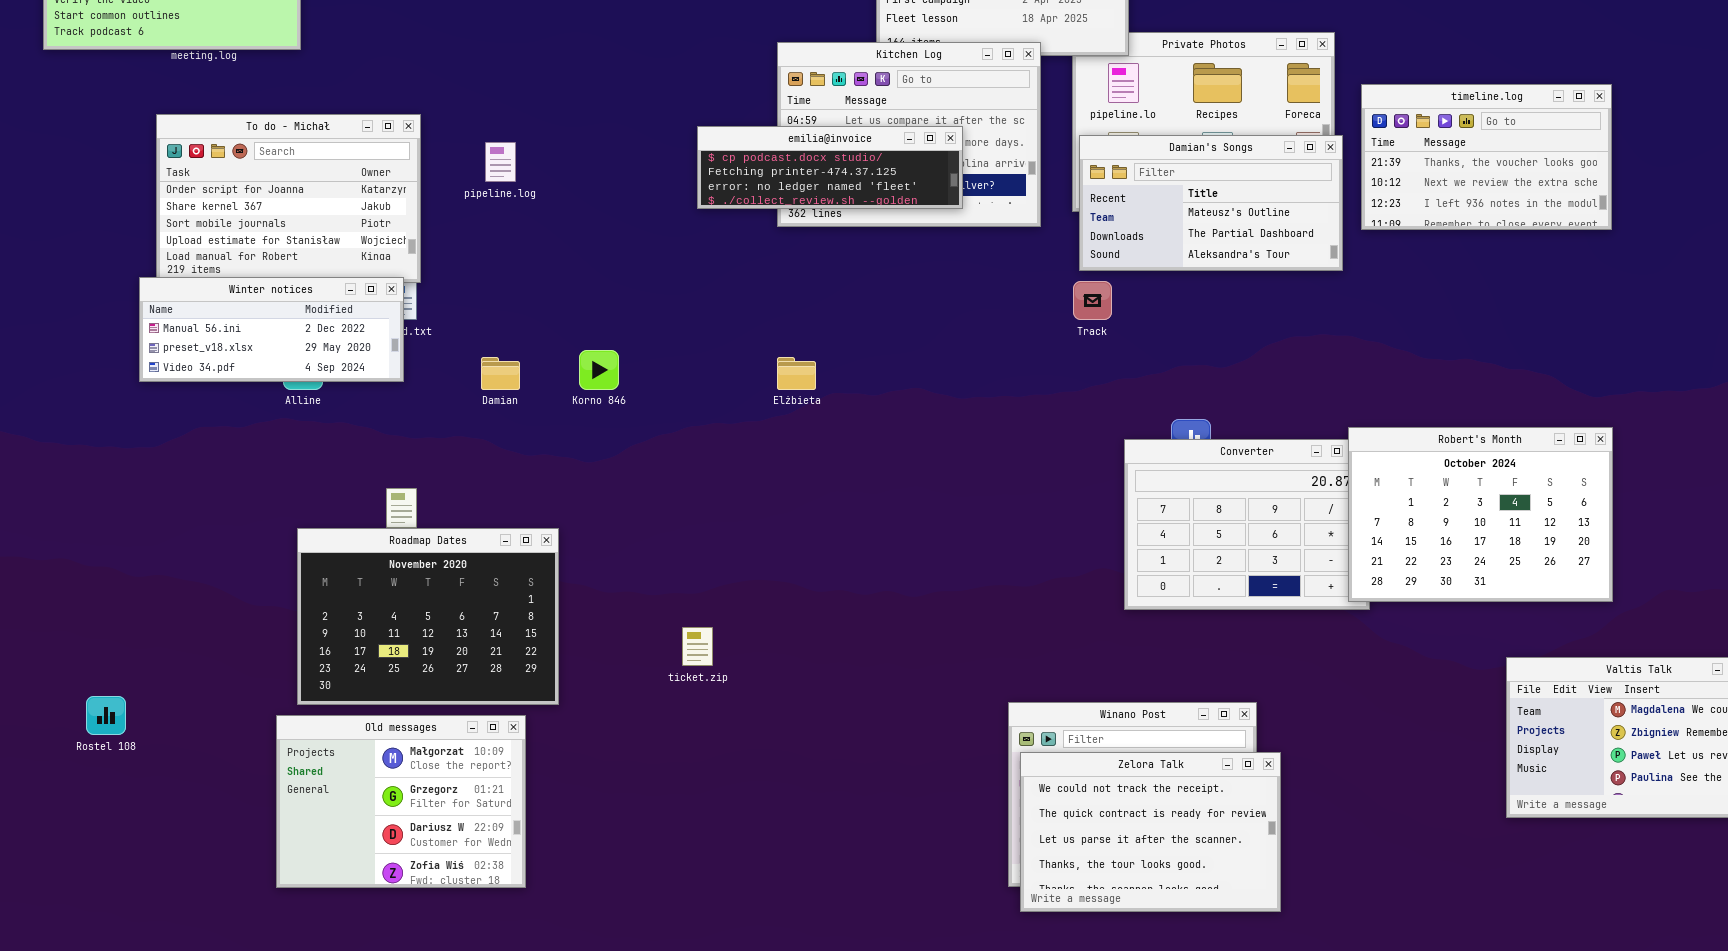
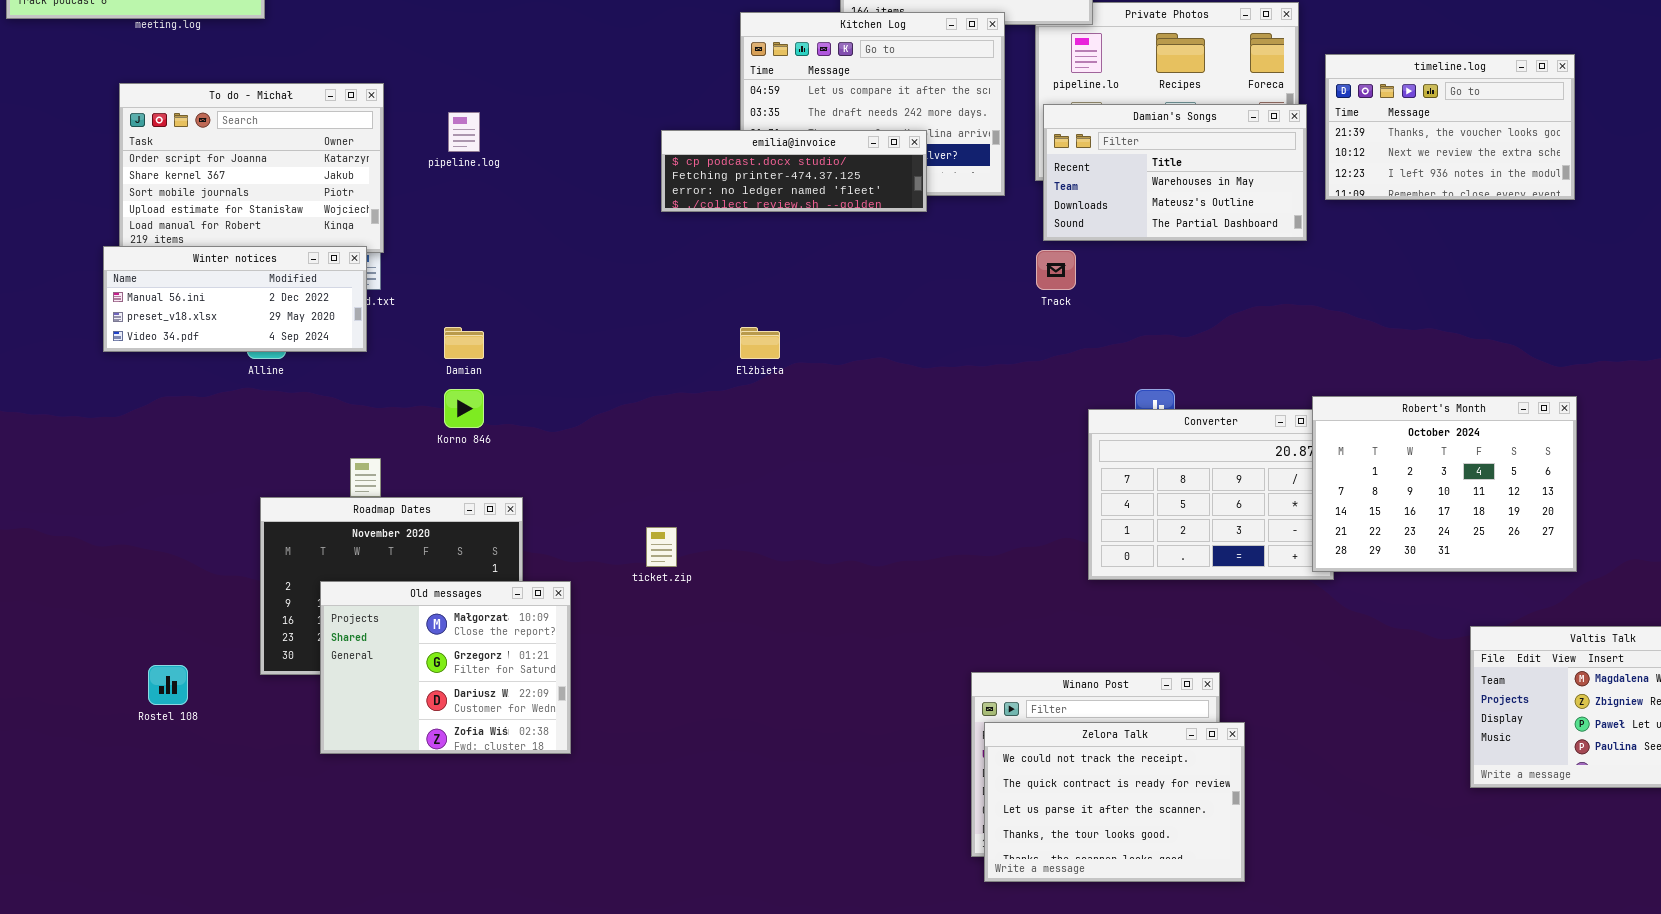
emilia@invoice: [697,126,963,209] -> [661,130,927,212], moved
Damian's Songs: [1079,135,1343,271] -> [1043,104,1307,241], scrolled up 1 row
Korno 846: [579,350,619,390] -> [444,389,484,428], moved
ticket.zip: [682,627,713,666] -> [646,527,677,567], moved
Rostel 108: [86,696,126,735] -> [148,665,188,705], moved
Old messages: [276,715,526,888] -> [320,581,571,754], moved

